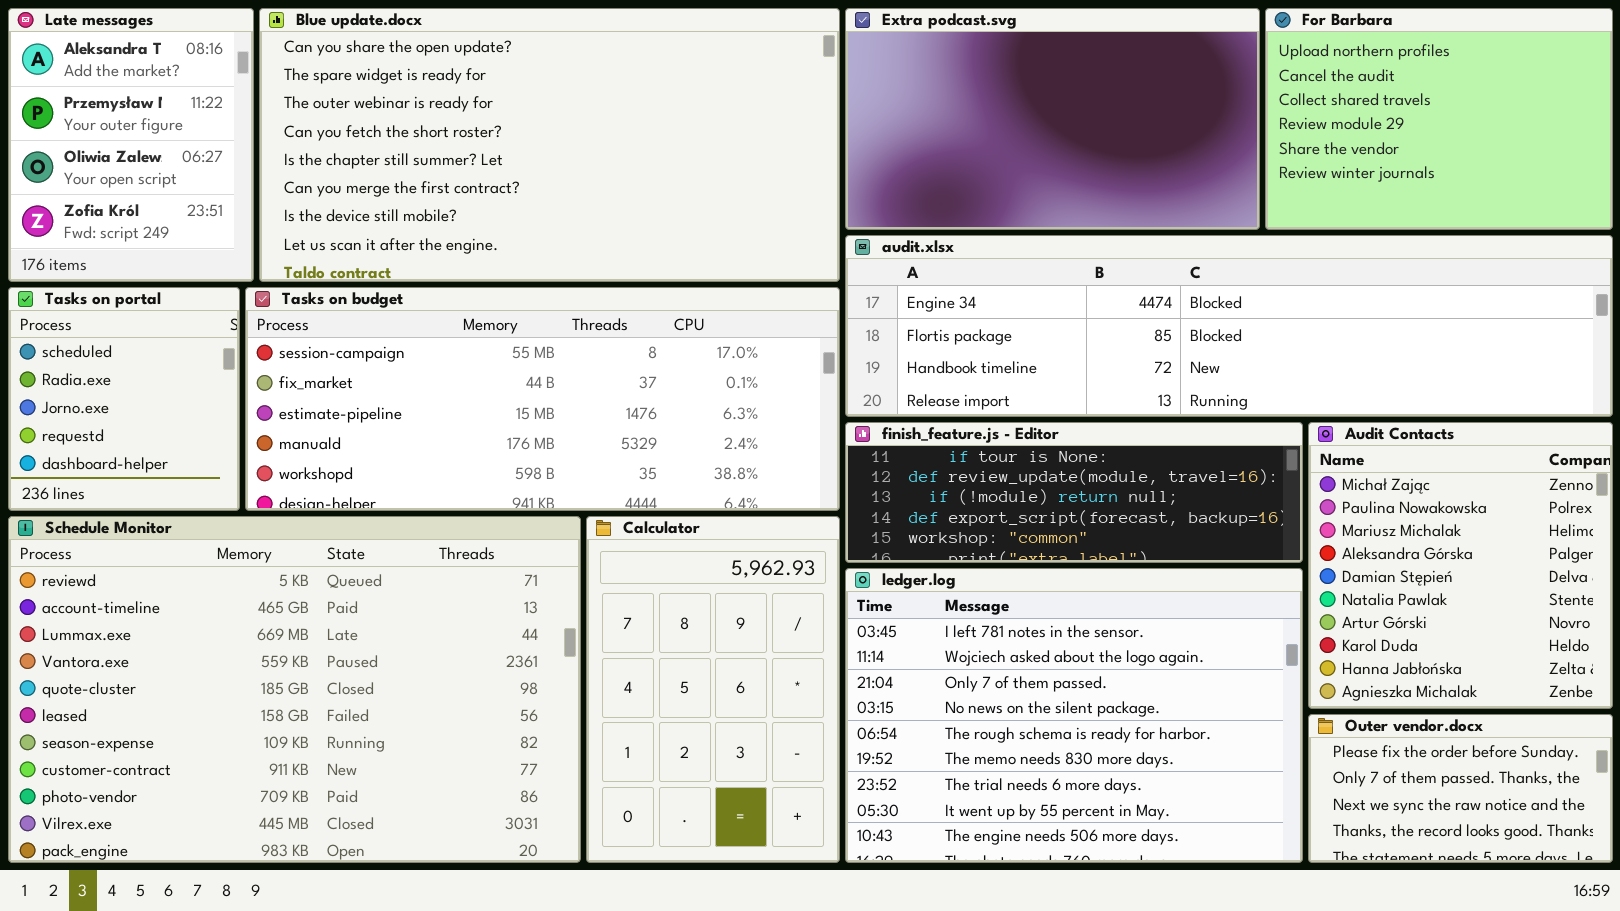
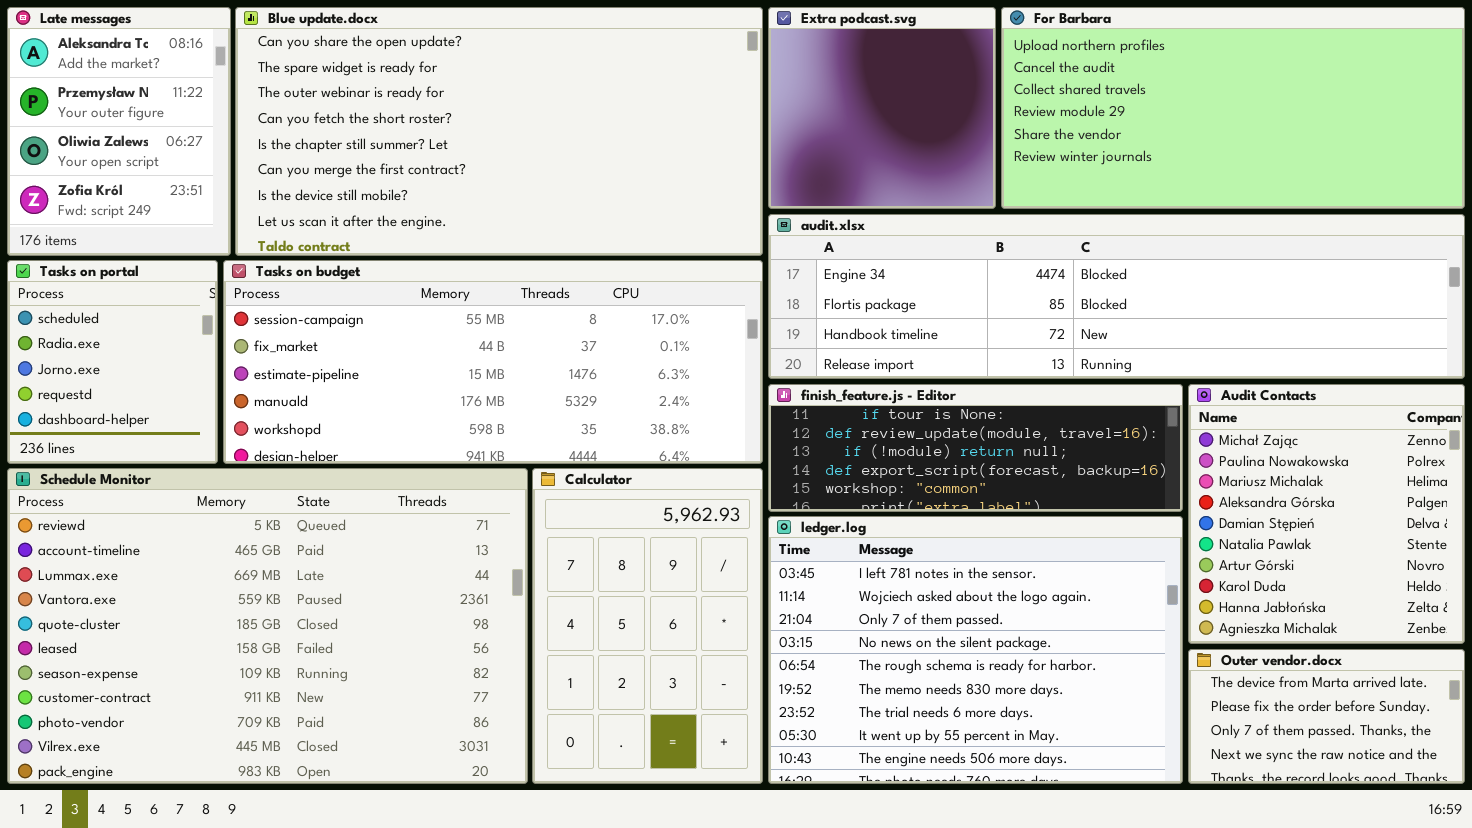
Extra podcast.svg: [845,8,1260,230] -> [768,7,996,209], resized
For Barbara: [1265,8,1613,230] -> [1001,7,1465,209], resized
Outer vendor.docx: [1308,714,1613,863] -> [1188,649,1465,784], scrolled up 1 row

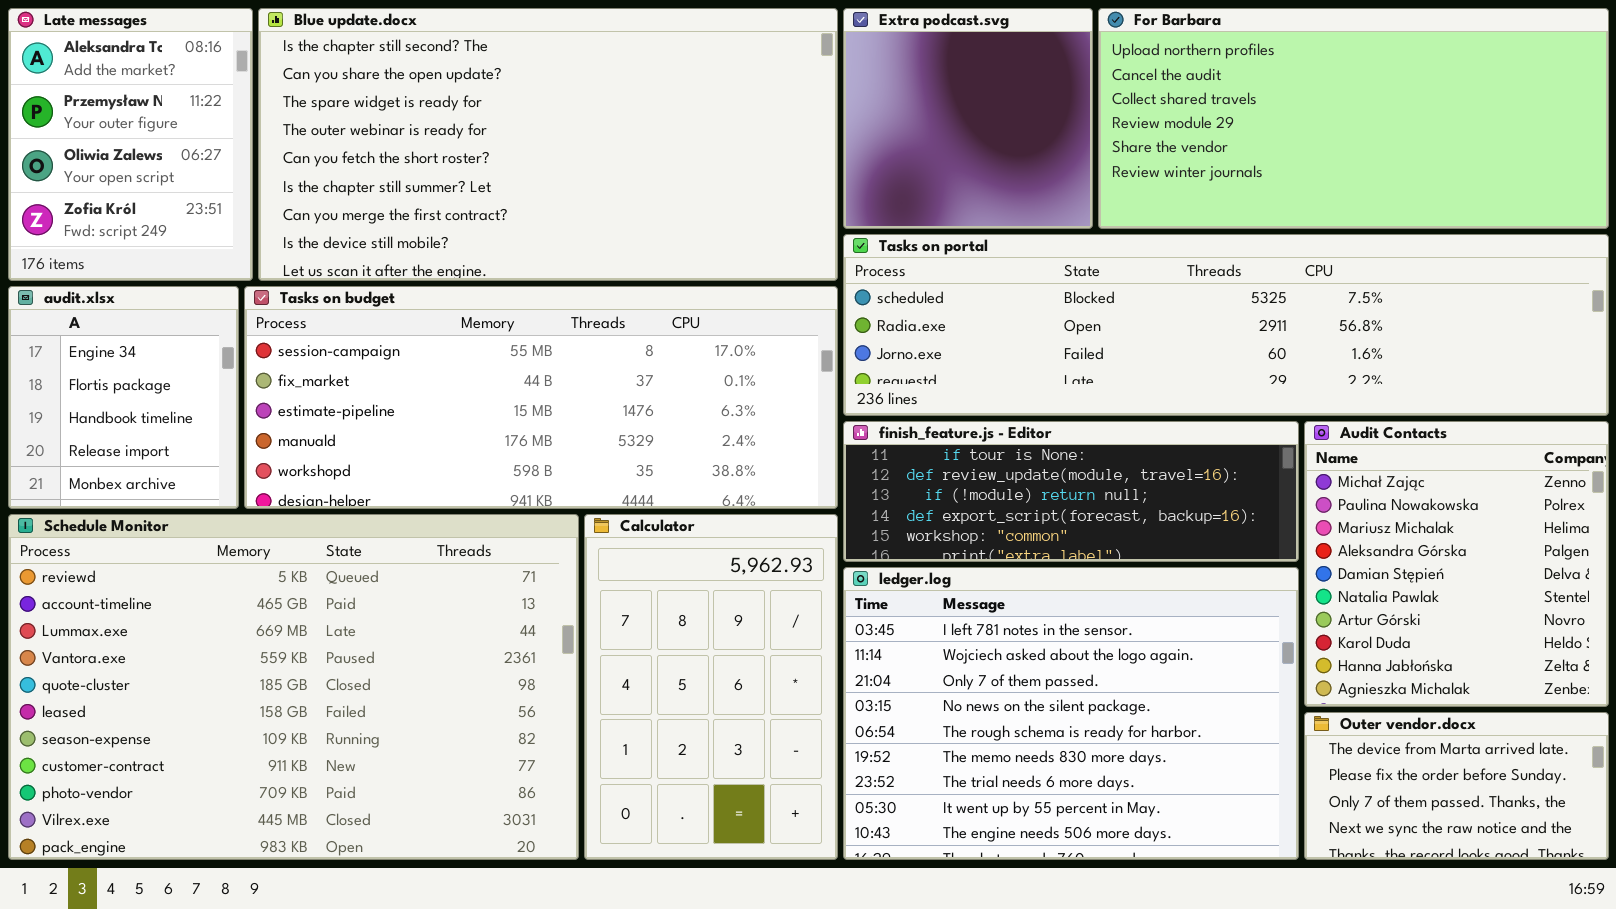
Blue update.docx: [235,7,763,256] -> [258,8,838,281], scrolled up 1 row
audit.xlsx: [768,214,1465,379] -> [8,286,239,509], moved, resized
Tasks on portal: [7,260,218,464] -> [843,234,1609,416], moved, resized

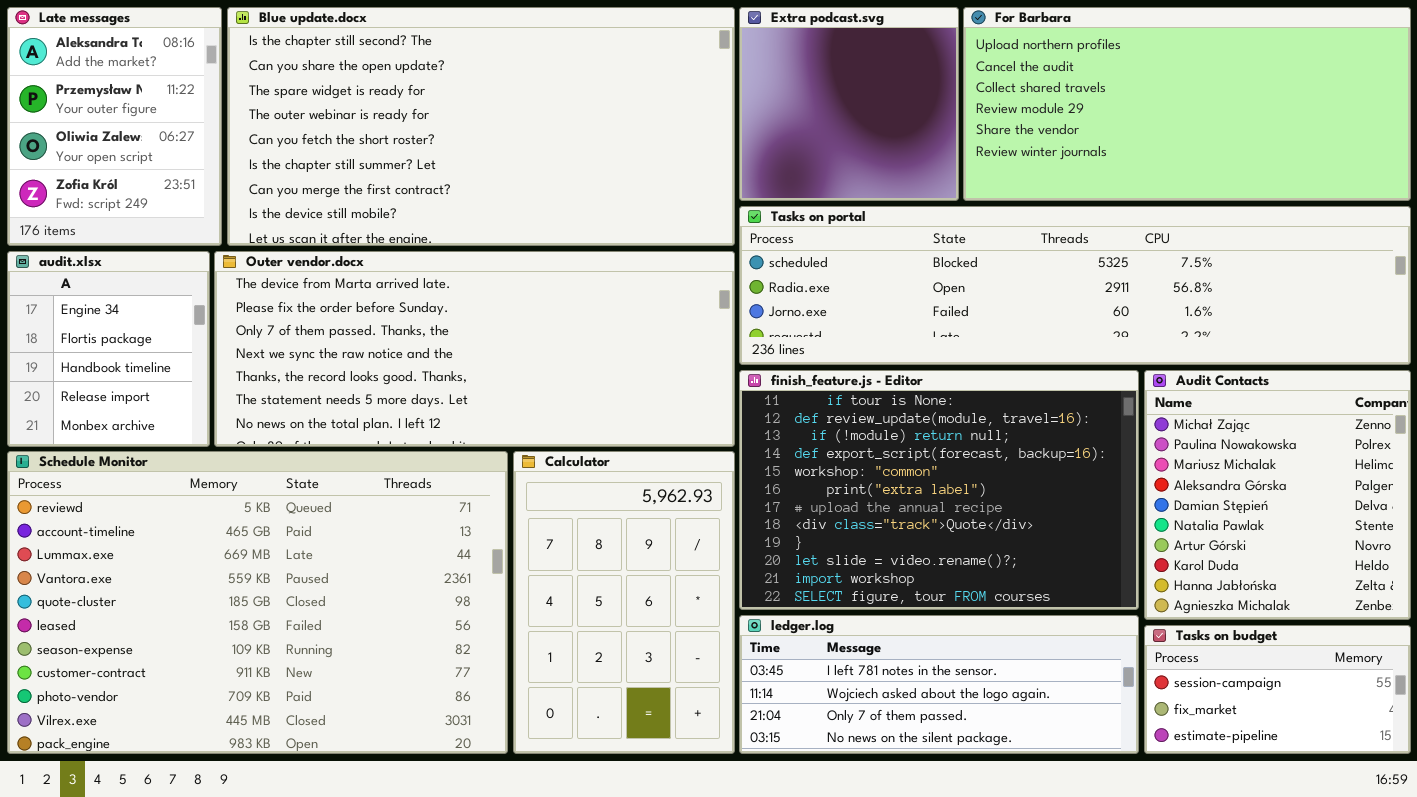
Tasks on budget: [244,286,838,509] -> [1144,625,1411,754], moved, resized
finish_feature.js - Editor: [843,421,1299,562] -> [739,370,1139,610], resized
ledger.log: [843,567,1299,860] -> [739,615,1139,754], resized
Outer vendor.docx: [1304,712,1609,860] -> [214,251,735,447], moved, resized

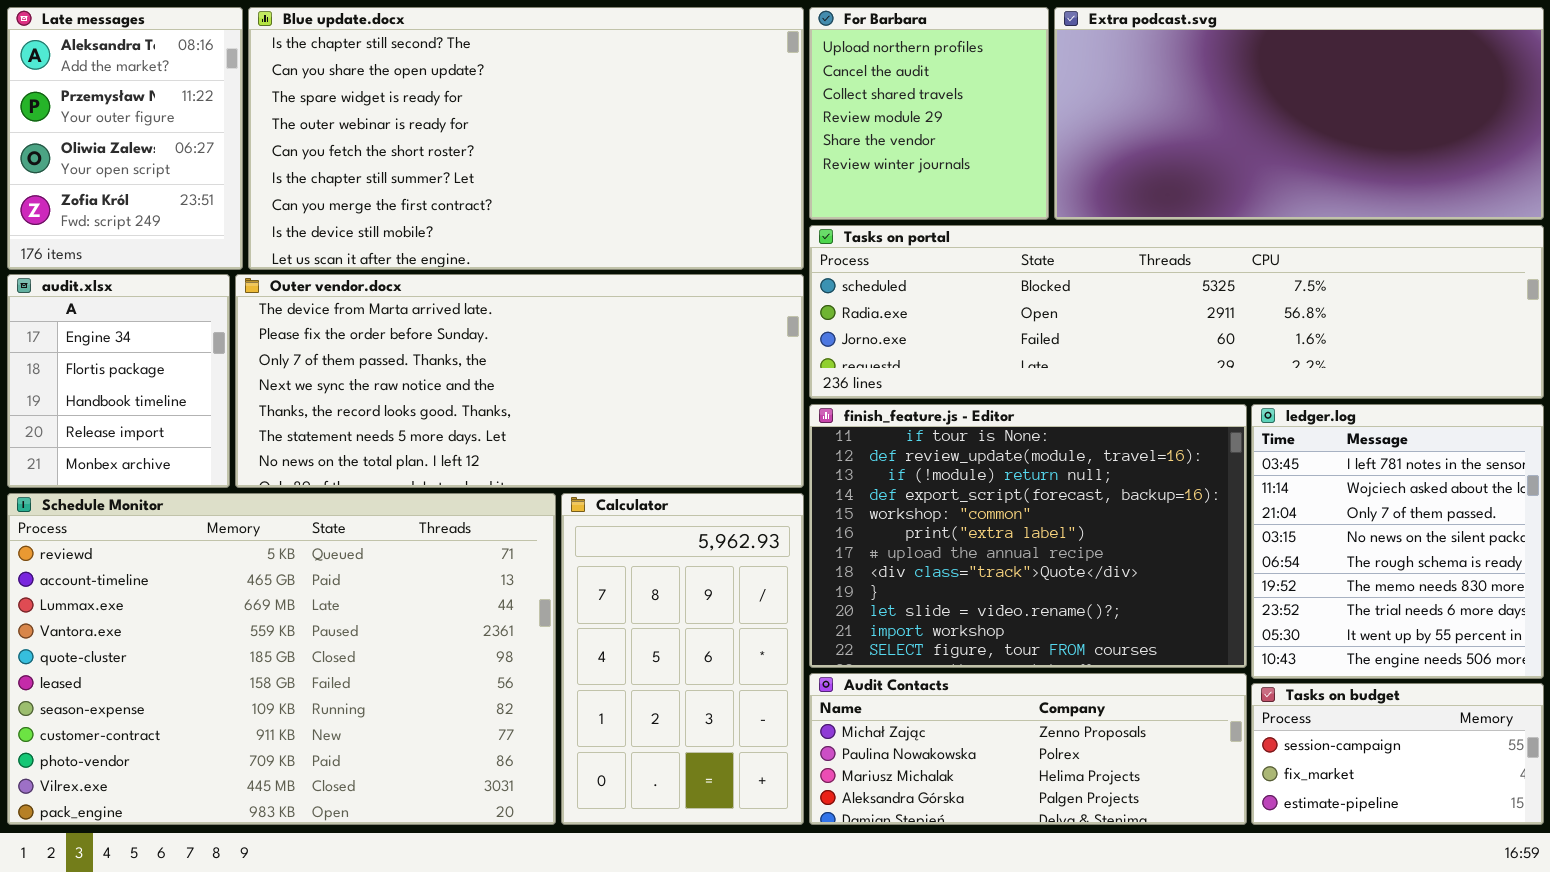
Extra podcast.svg: [739,7,959,201] -> [1054,7,1544,220], moved, resized
For Barbara: [963,7,1411,201] -> [809,7,1049,220], moved, resized
Audit Contacts: [1144,370,1411,620] -> [809,673,1247,825], moved, resized
ledger.log: [739,615,1139,754] -> [1251,404,1544,679], moved, resized

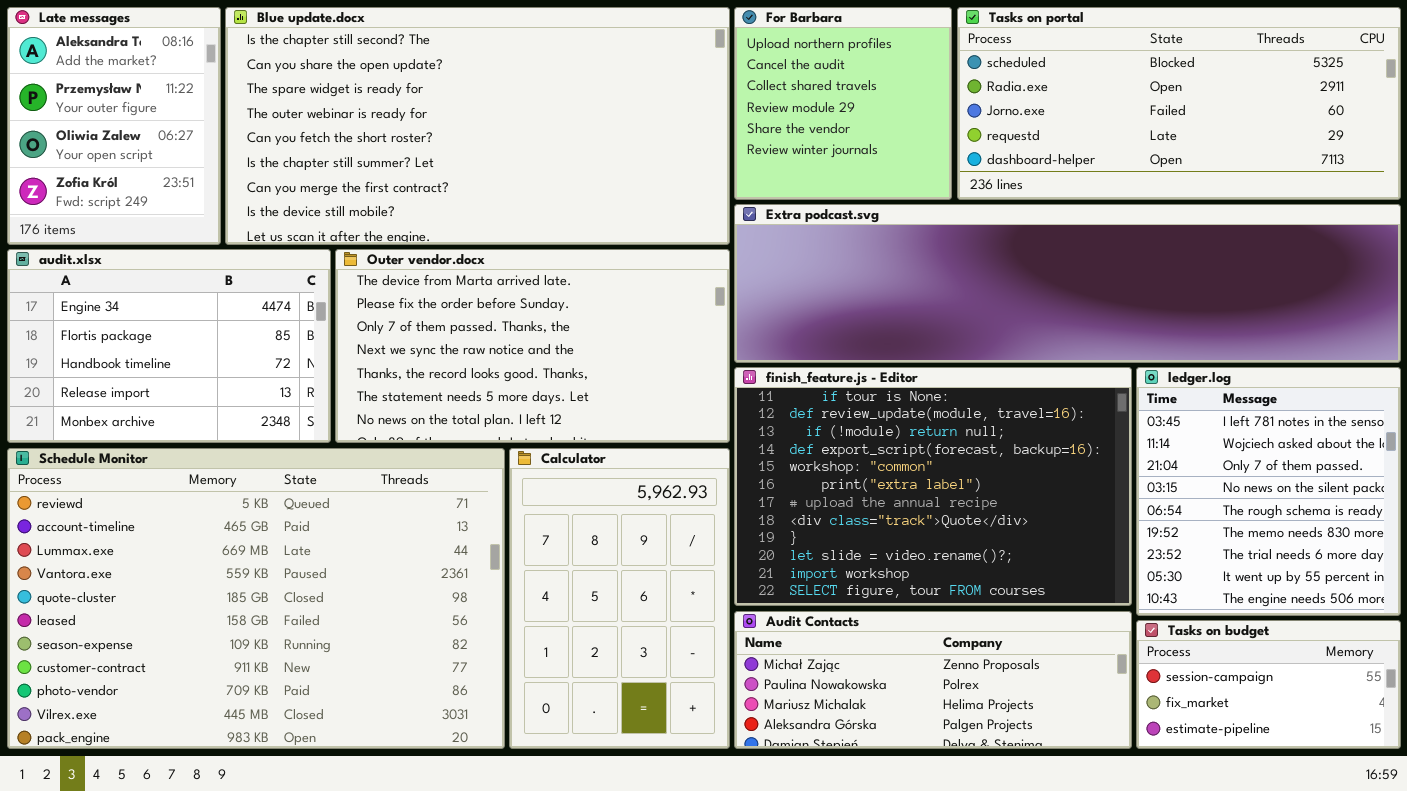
Extra podcast.svg: [1054,7,1544,220] -> [734,204,1401,363], moved, resized
Tasks on portal: [809,225,1544,399] -> [957,7,1401,200], moved, resized
audit.xlsx: [7,274,230,488] -> [7,249,331,443], resized
Outer vendor.docx: [235,274,804,488] -> [335,249,730,443], resized

